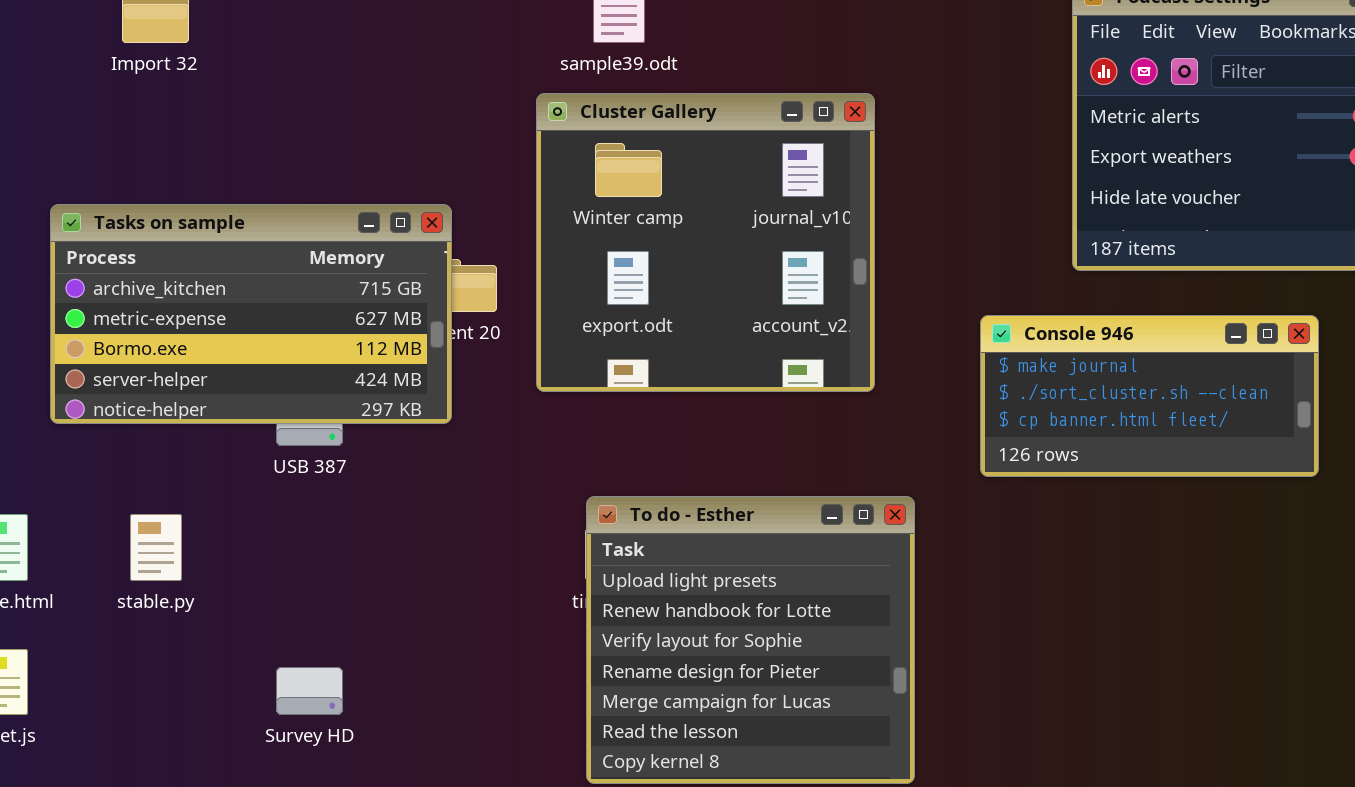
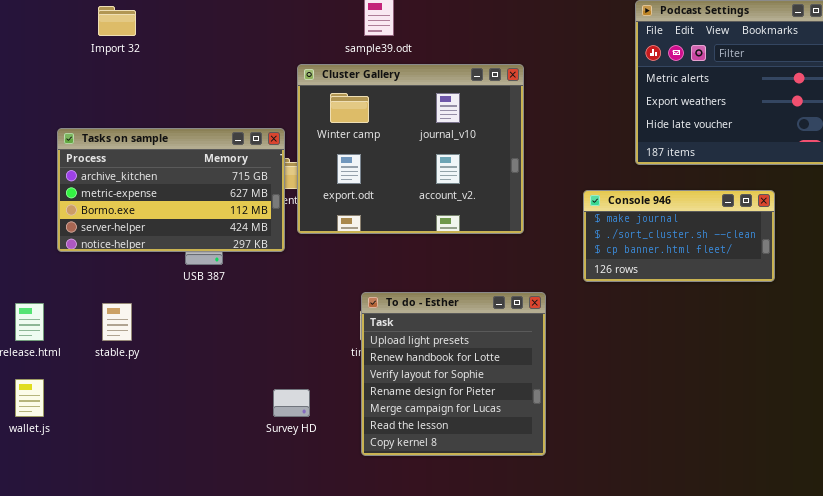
Cluster Gallery: [536,93,875,392] -> [297,64,524,234], resized
Survey HD: [276,667,343,715] -> [273,389,310,417], moved

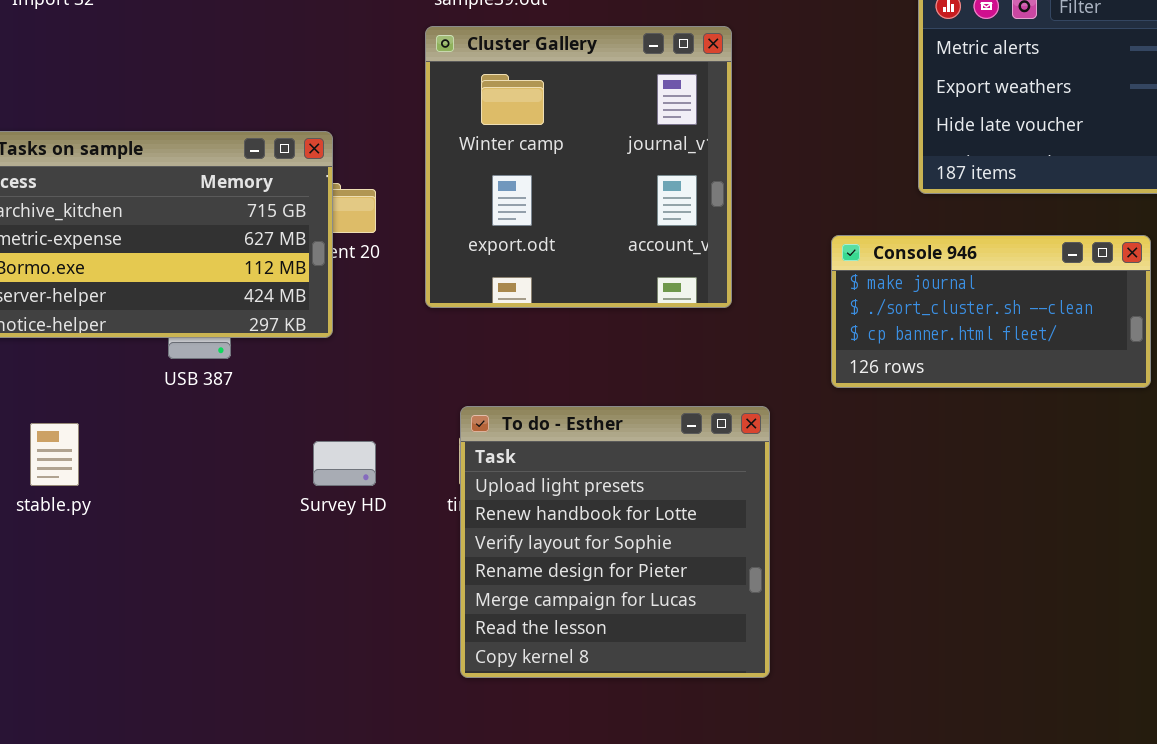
Cluster Gallery: [297,64,524,234] -> [425,26,732,308], resized
Survey HD: [273,389,310,417] -> [313,441,376,486], moved

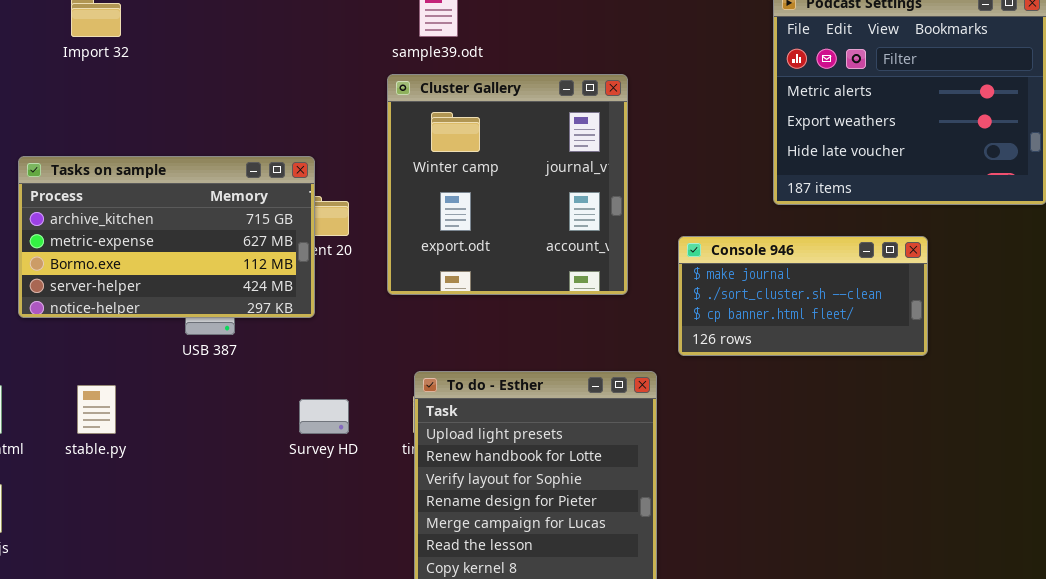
Console 946: [831,235,1151,388] -> [678,236,928,356], moved

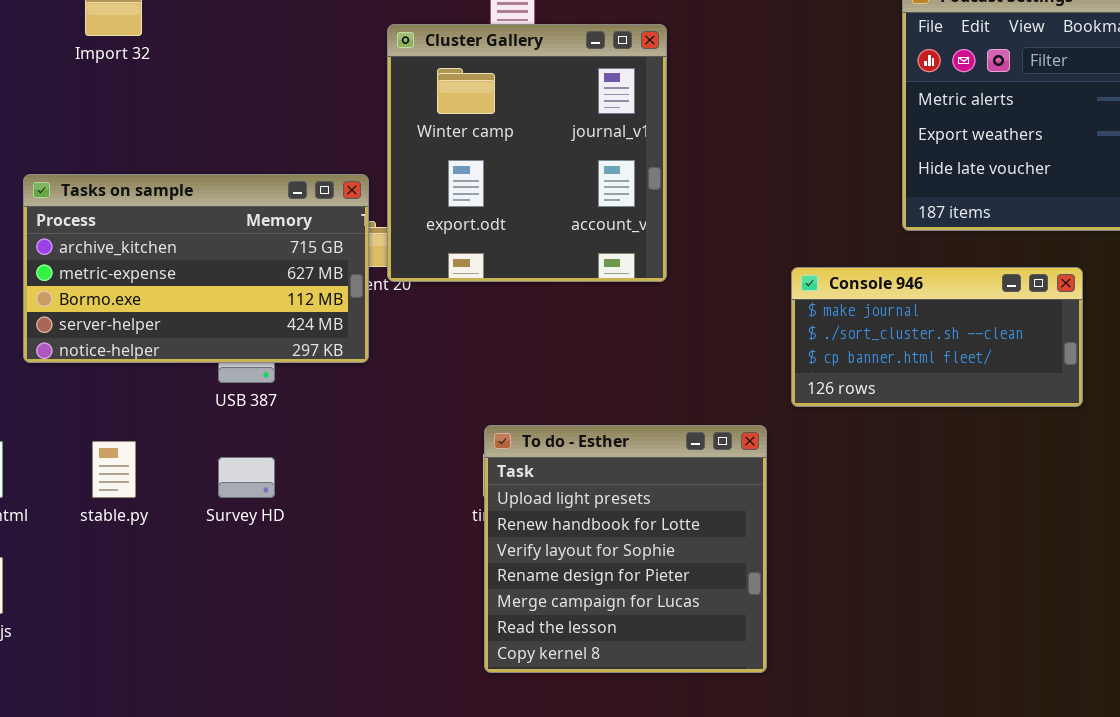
Cluster Gallery: [387,74,628,295] -> [387,24,667,282], moved
Survey HD: [299,399,349,434] -> [218,457,275,498], moved

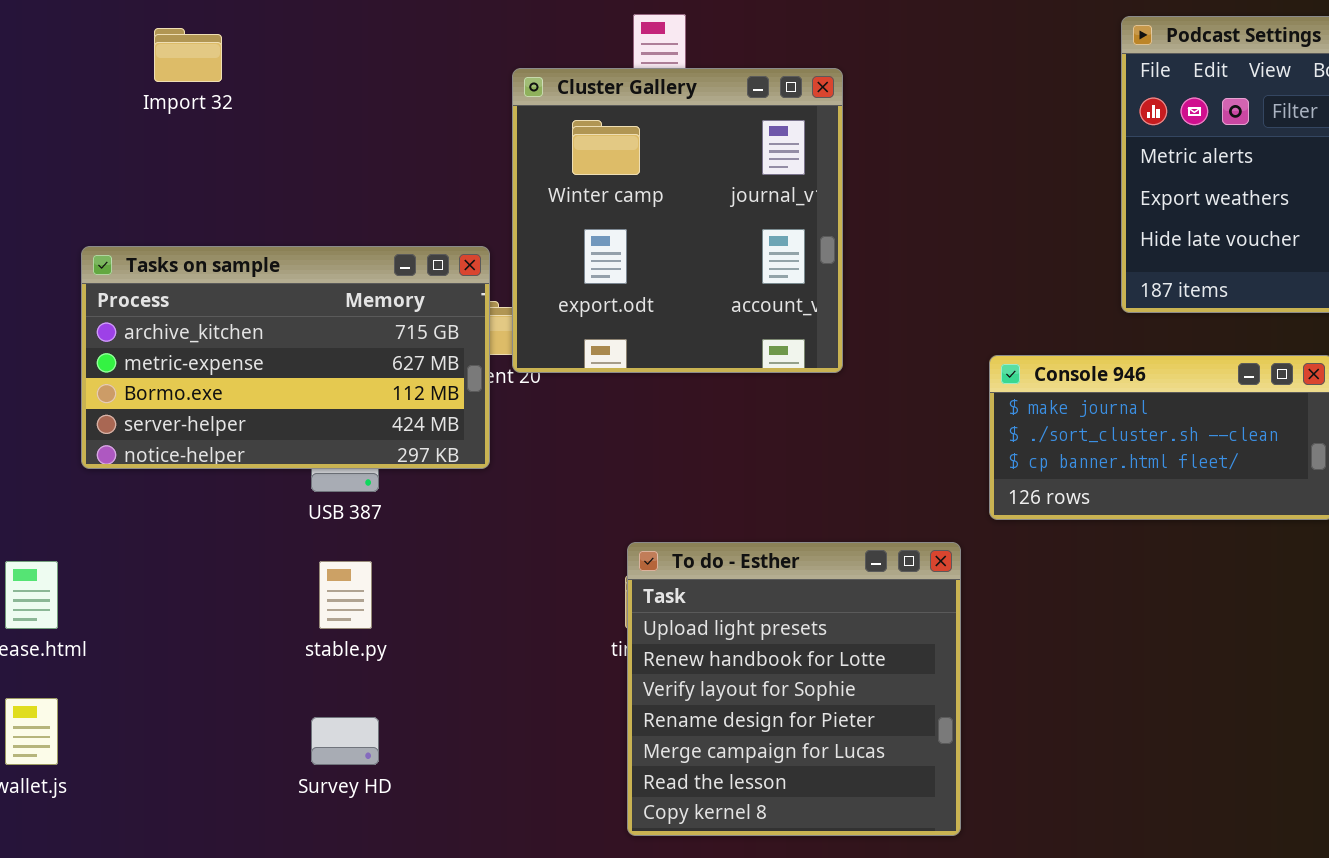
stable.py: [92,441,136,498] -> [319,561,372,629], moved
Survey HD: [218,457,275,498] -> [311,717,379,765], moved

